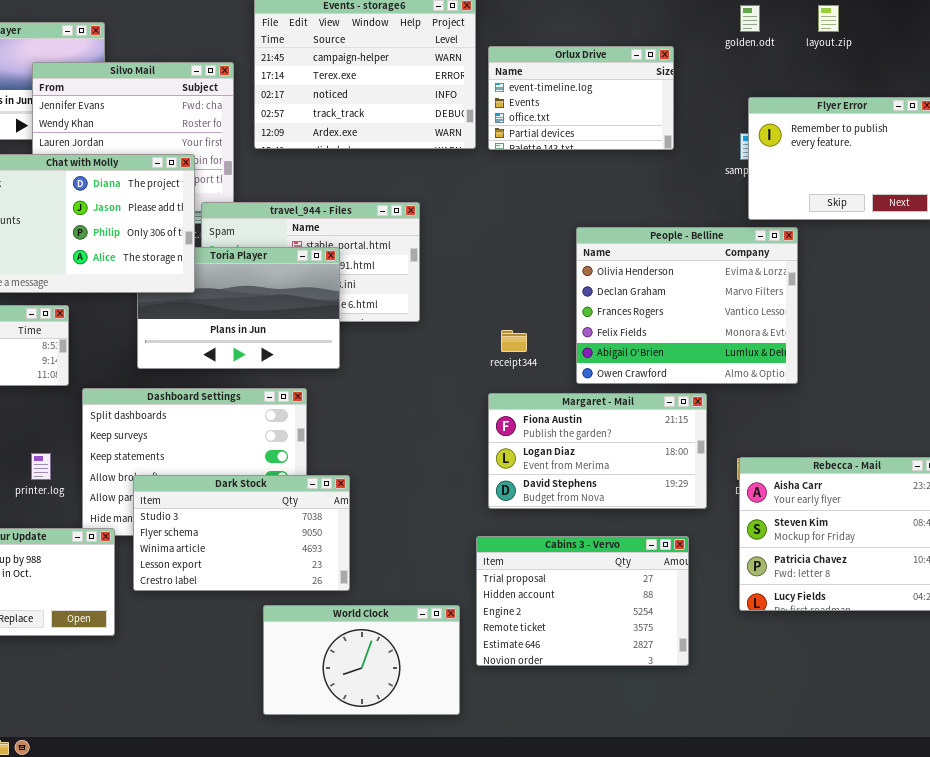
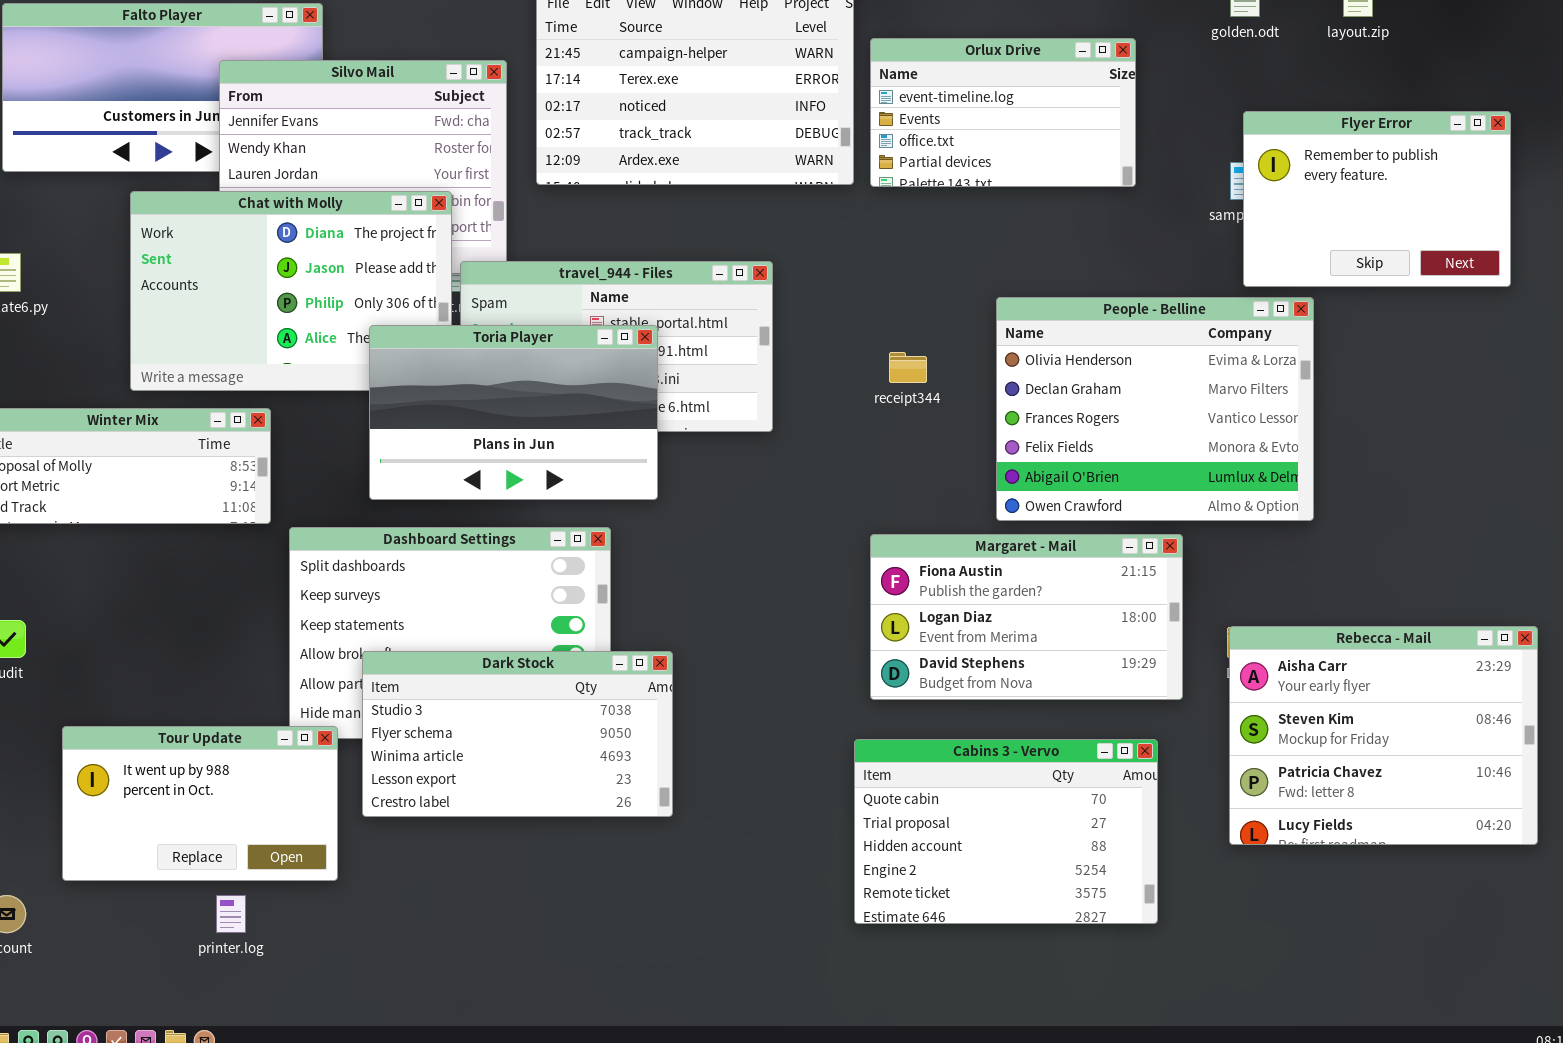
Toria Player: [137,247,340,369] -> [369,325,658,500], raised
receipt344: [501,330,527,352] -> [889,352,927,383], moved
printer.log: [31,453,51,480] -> [216,895,246,933], moved
Cabins 3 - Vervo: [476,536,689,666] -> [854,739,1158,924], scrolled up 1 row
World Clock: [263,605,460,715] -> none, closed

